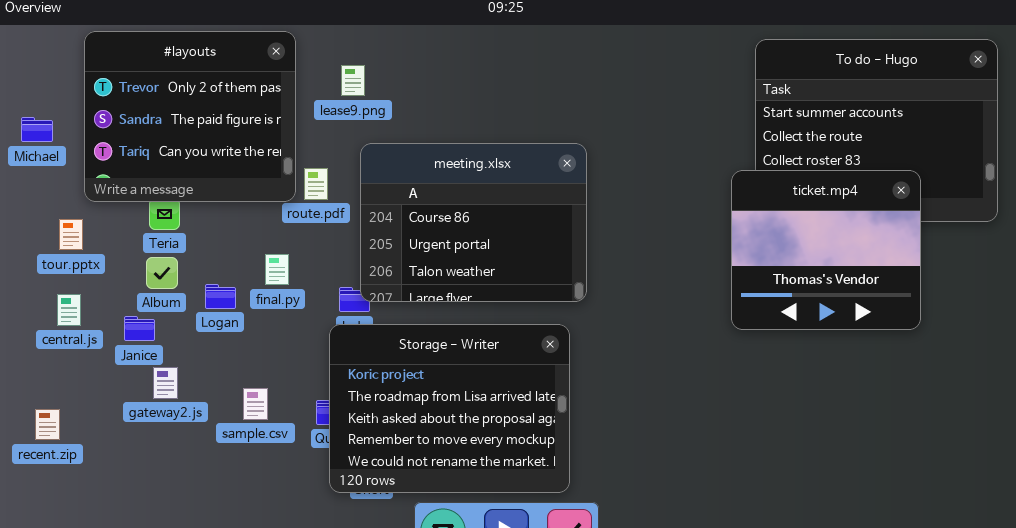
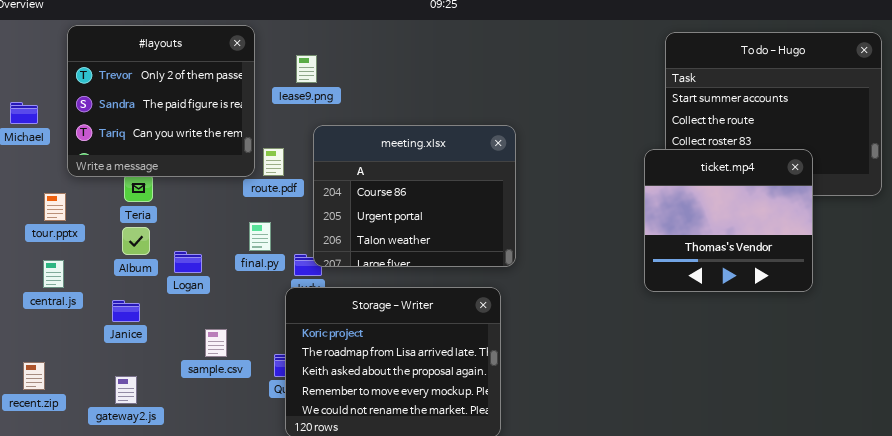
final.py: [265,254,289,285] -> [249,222,271,251], moved
Janice: [124,316,155,341] -> [112,300,140,322], moved
gateway2.js: [153,367,178,399] -> [115,376,137,404], moved
sample.csv: [243,388,268,420] -> [205,329,227,357], moved

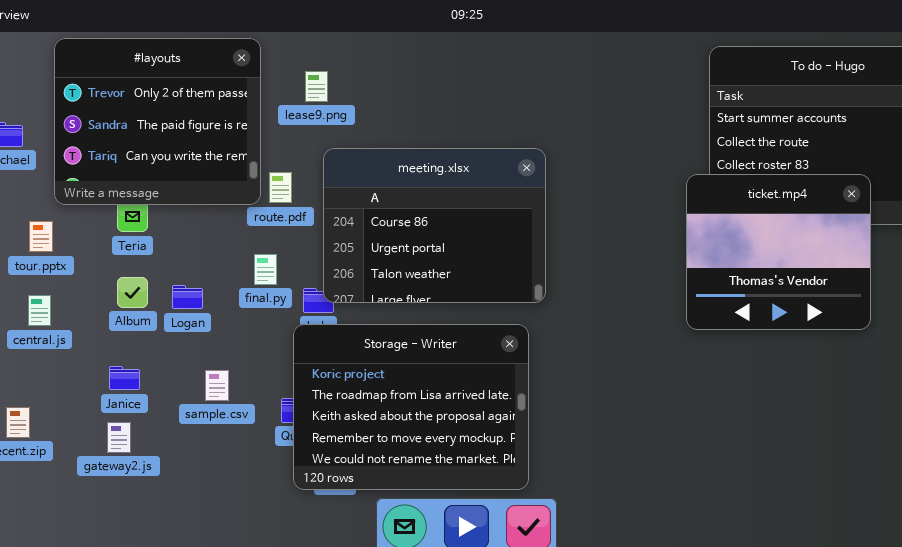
Album: [122,227,150,255] -> [117,277,148,308], moved
Janice: [112,300,140,322] -> [109,366,140,390], moved

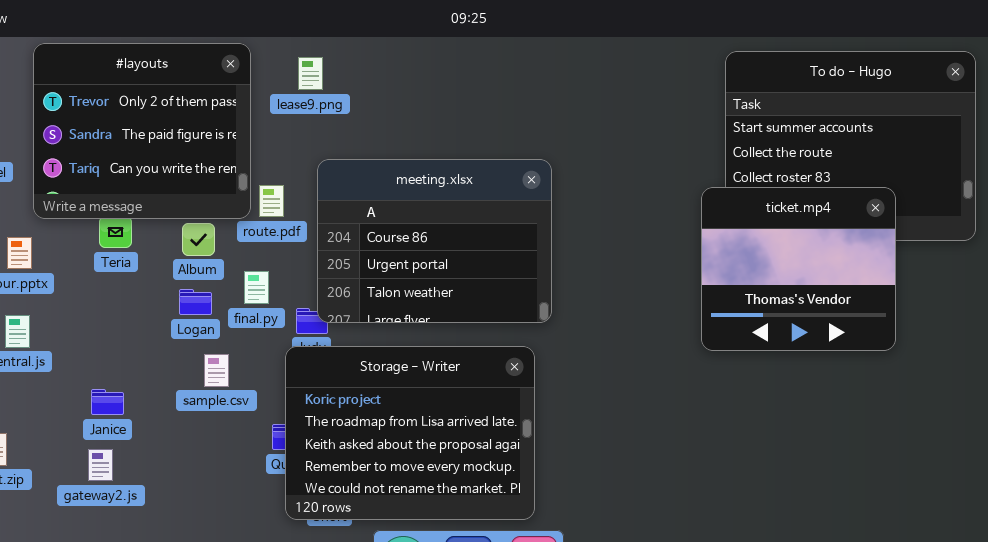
lease9.png: [305,71,328,102] -> [298,57,323,90], moved
Album: [117,277,148,308] -> [182,223,215,256], moved
Logan: [172,285,203,309] -> [179,289,212,315], moved
sample.csv: [205,370,229,401] -> [204,354,229,387], moved

